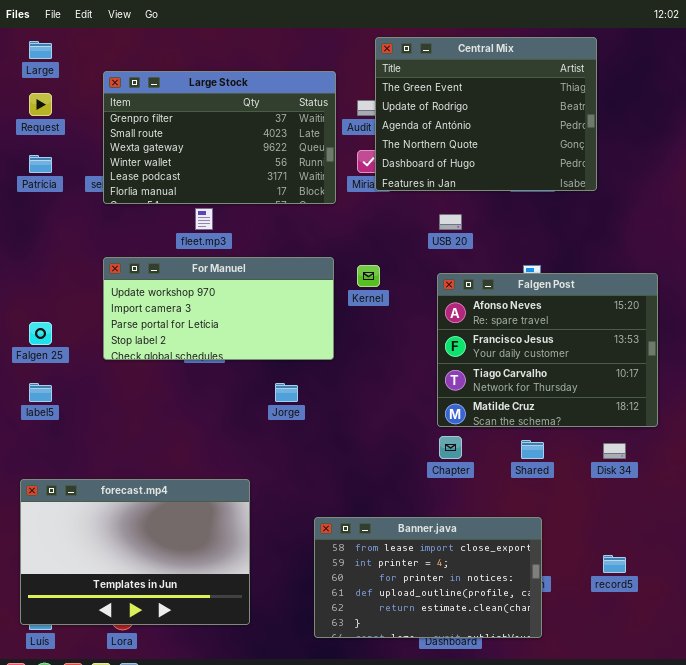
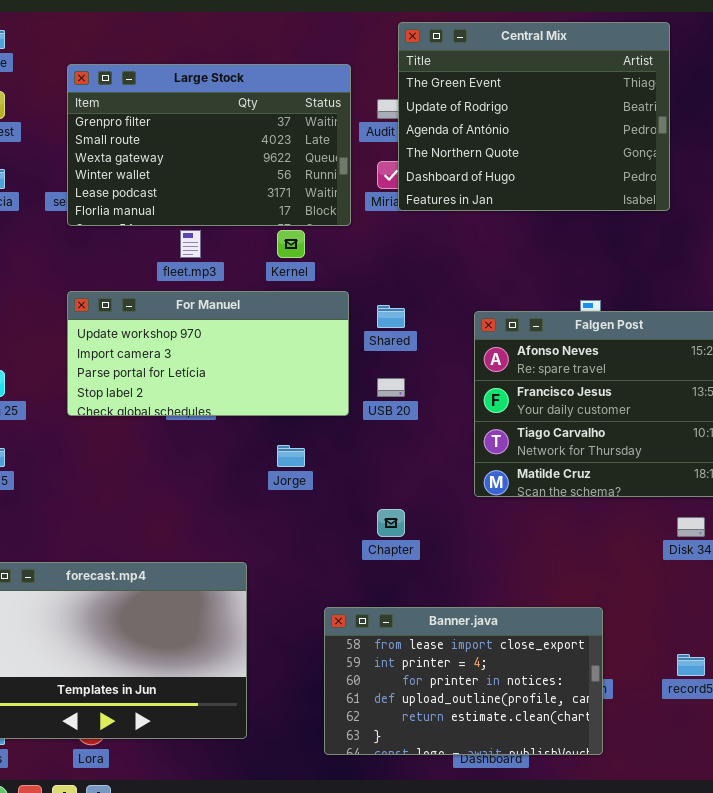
USB 20: [439,214,462,230] -> [377,378,405,397], moved
Kernel: [357,265,380,287] -> [277,230,305,258], moved
Chapter: [439,436,462,459] -> [377,509,405,537], moved
Shared: [521,440,544,459] -> [377,305,405,328], moved

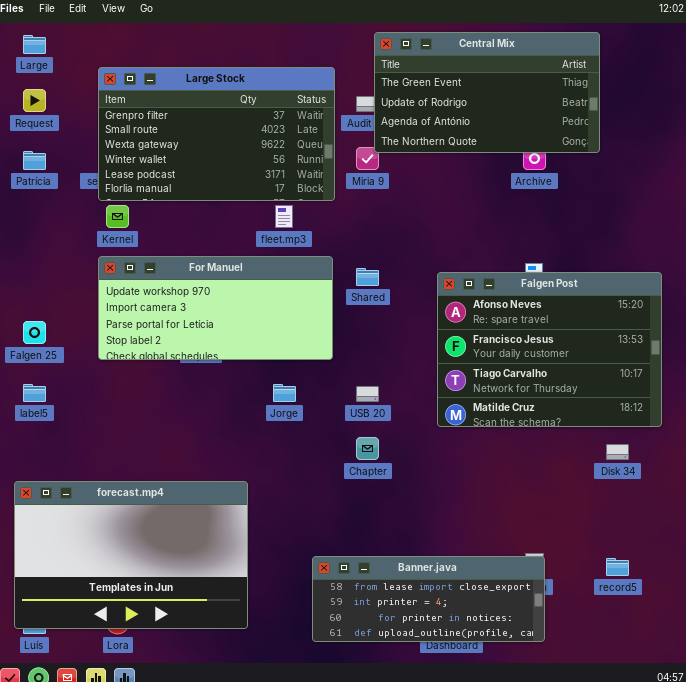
Central Mix: [398,22,670,211] -> [374,32,600,153], resized
fleet.mp3: [180,230,201,258] -> [275,205,293,228], moved
Kernel: [277,230,305,258] -> [106,205,129,228], moved
USB 20: [377,378,405,397] -> [356,386,379,402], moved
Banner.java: [324,607,603,755] -> [312,556,545,642], resized

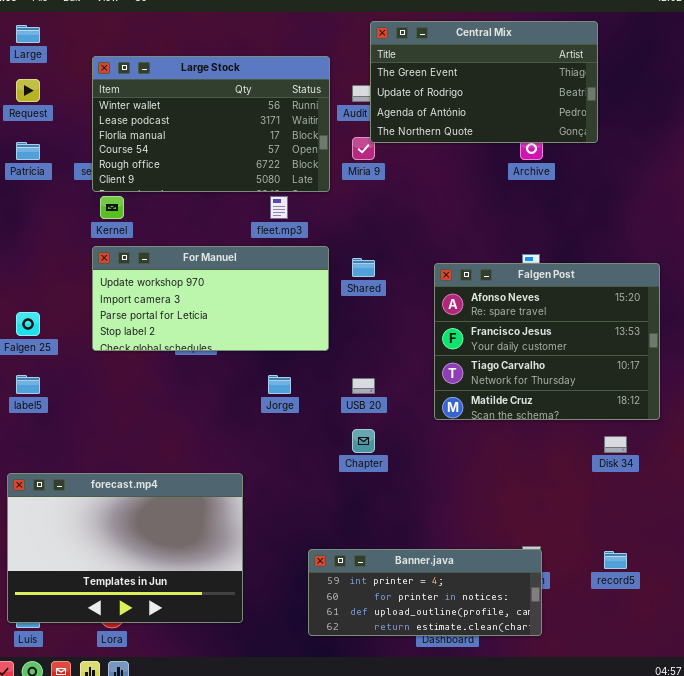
Large Stock: [98,67,335,201] -> [92,56,330,192], scrolled down 3 rows
Banner.java: [312,556,545,642] -> [308,549,542,636], scrolled down 1 row

